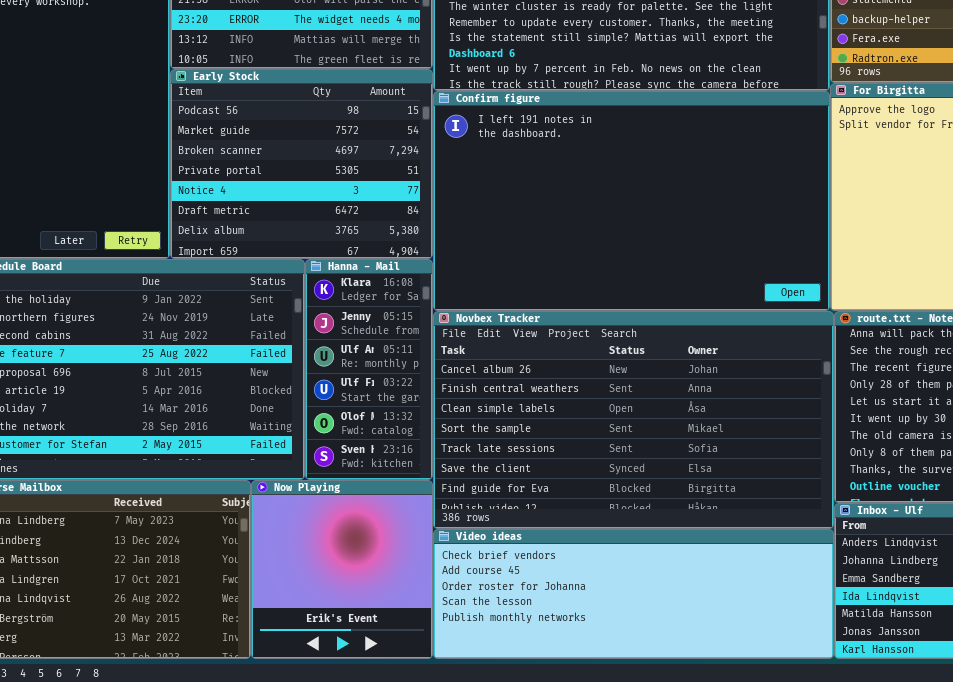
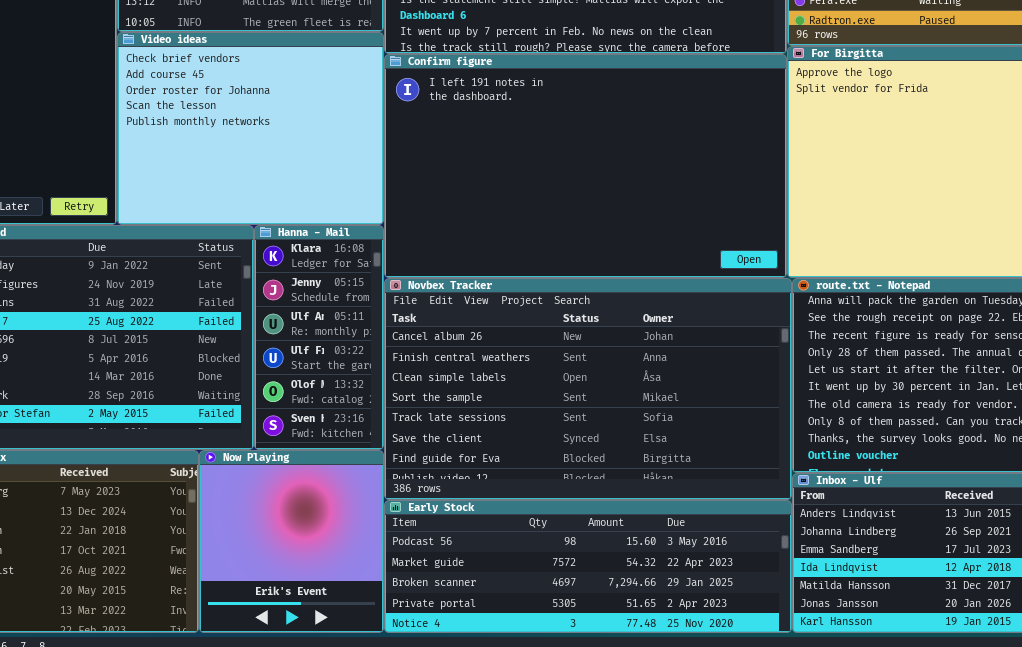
Early Stock: [170,69,433,259] -> [384,500,792,633], moved, resized
Video ideas: [433,529,834,659] -> [117,32,384,225], moved, resized

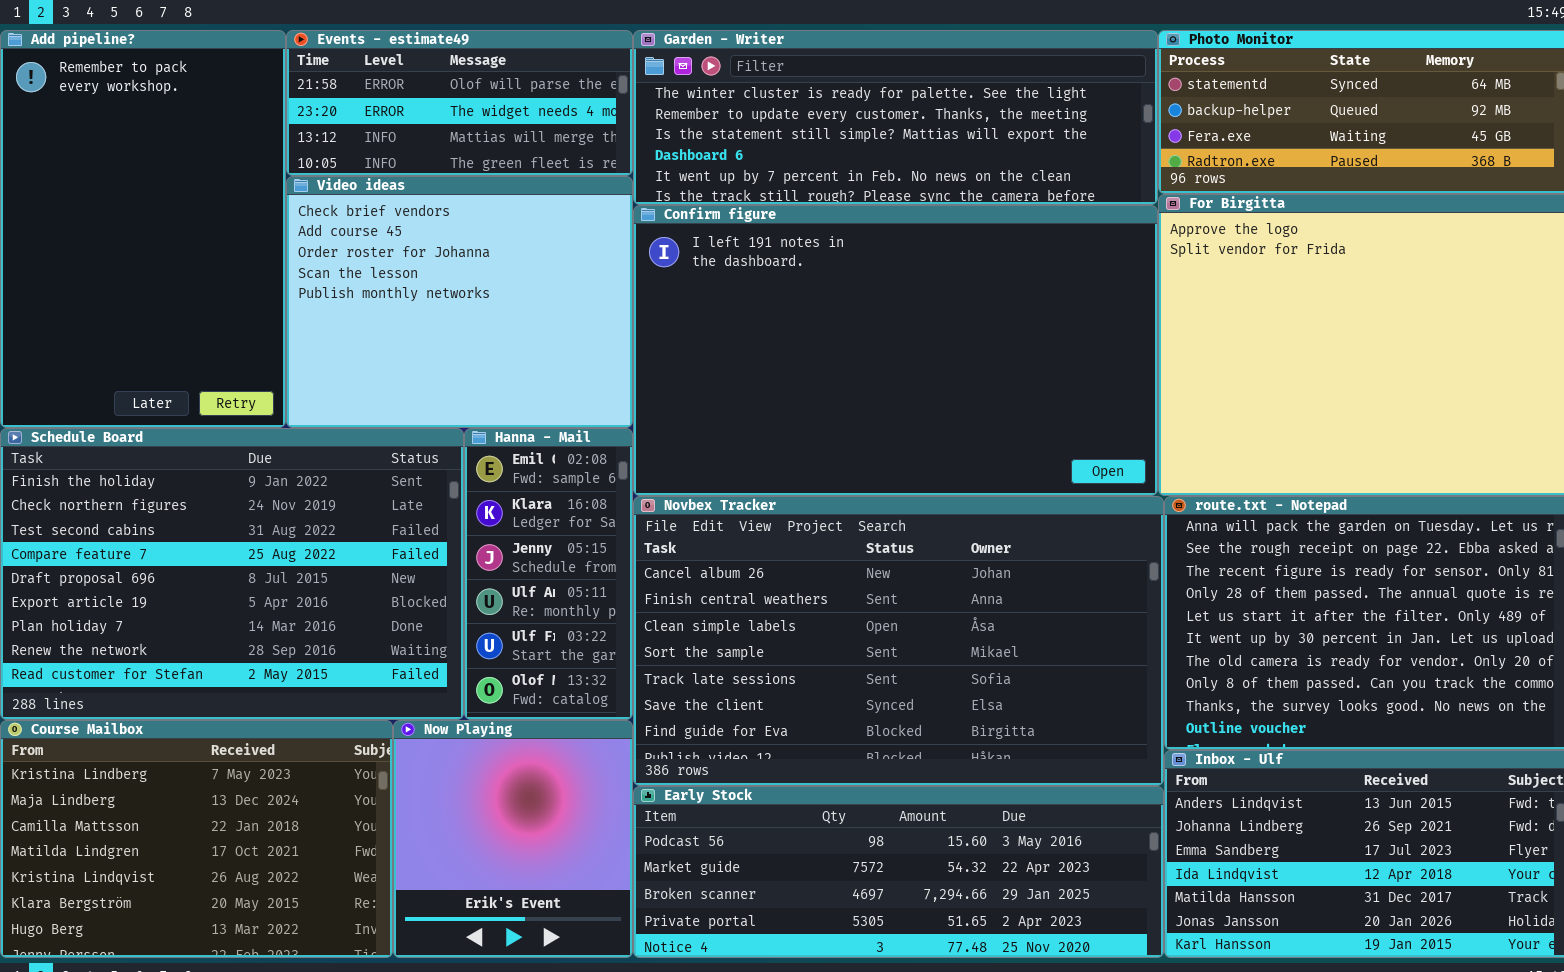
Hanna - Mail: [254,225,384,450] -> [464,428,633,720], scrolled up 1 row

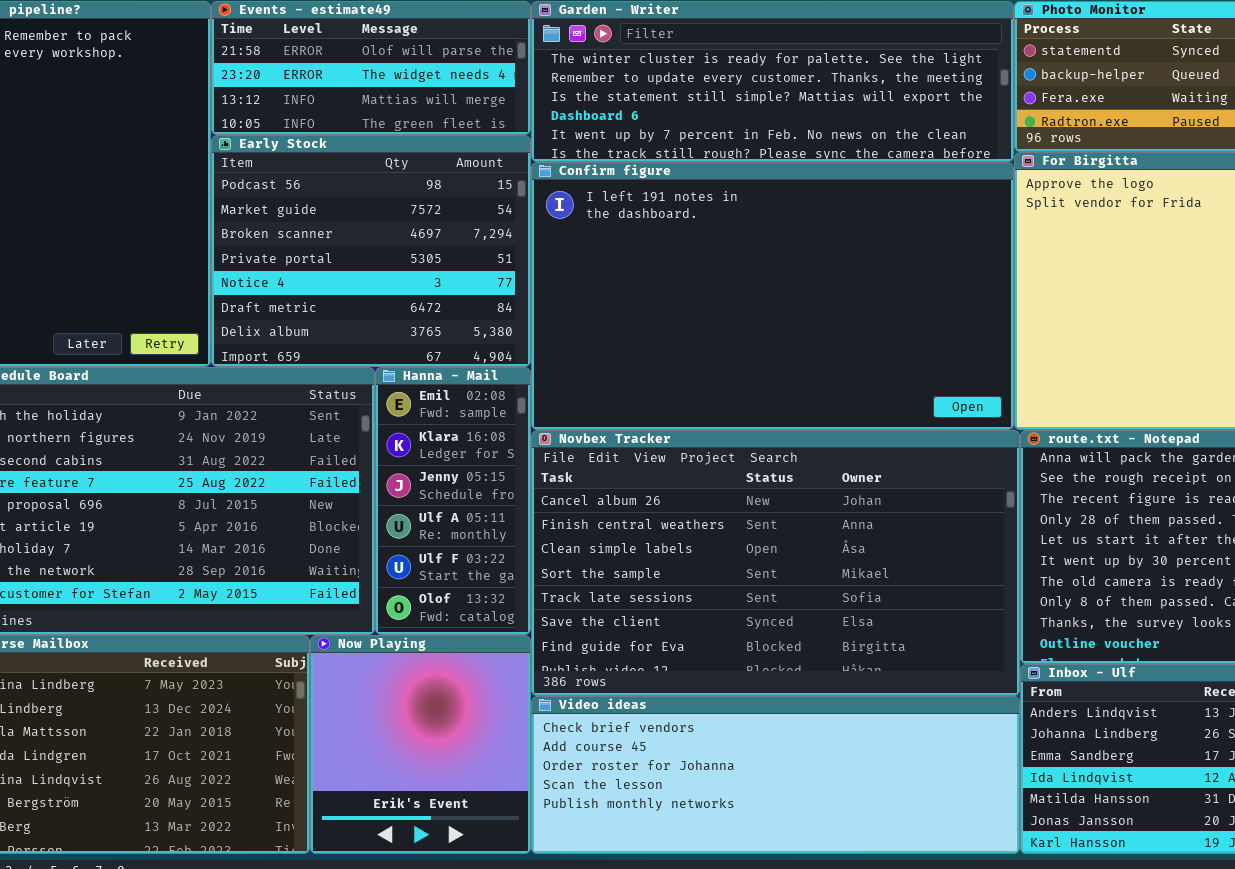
Video ideas: [286,176,633,428] -> [531,696,1020,854], moved, resized
Early Stock: [633,786,1164,958] -> [211,135,531,367], moved, resized

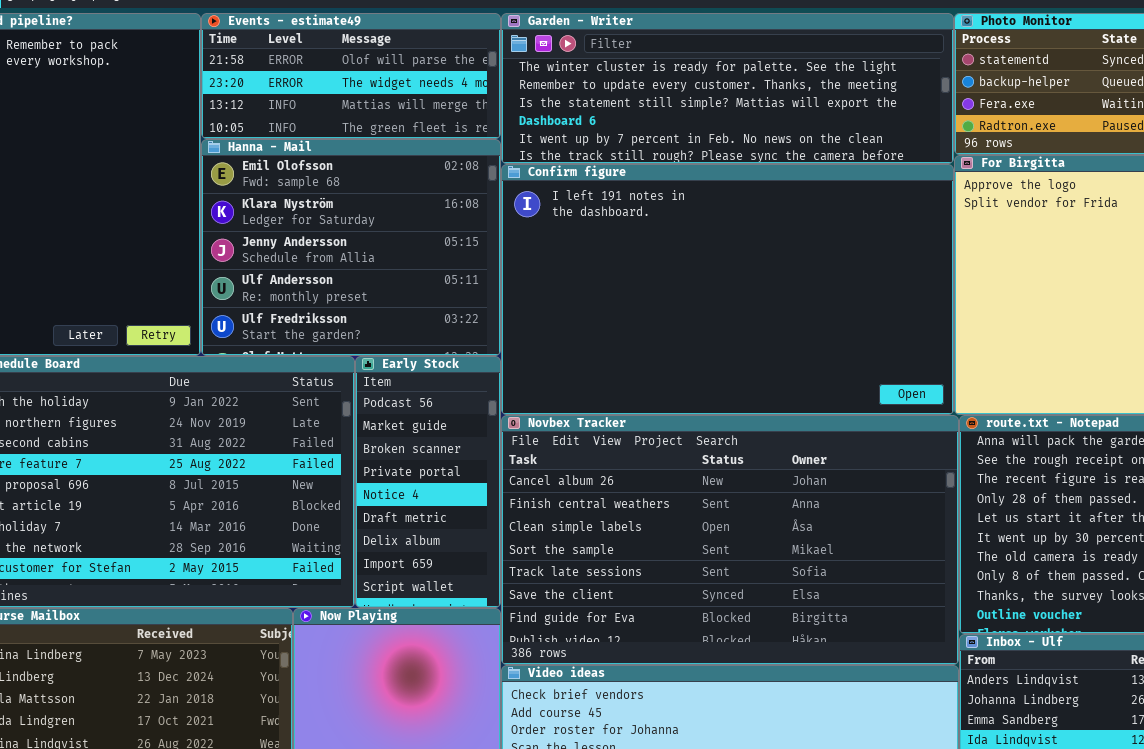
Early Stock: [211,135,531,367] -> [355,356,501,608], moved, resized
Hanna - Mail: [375,367,531,635] -> [201,139,501,356], moved, resized

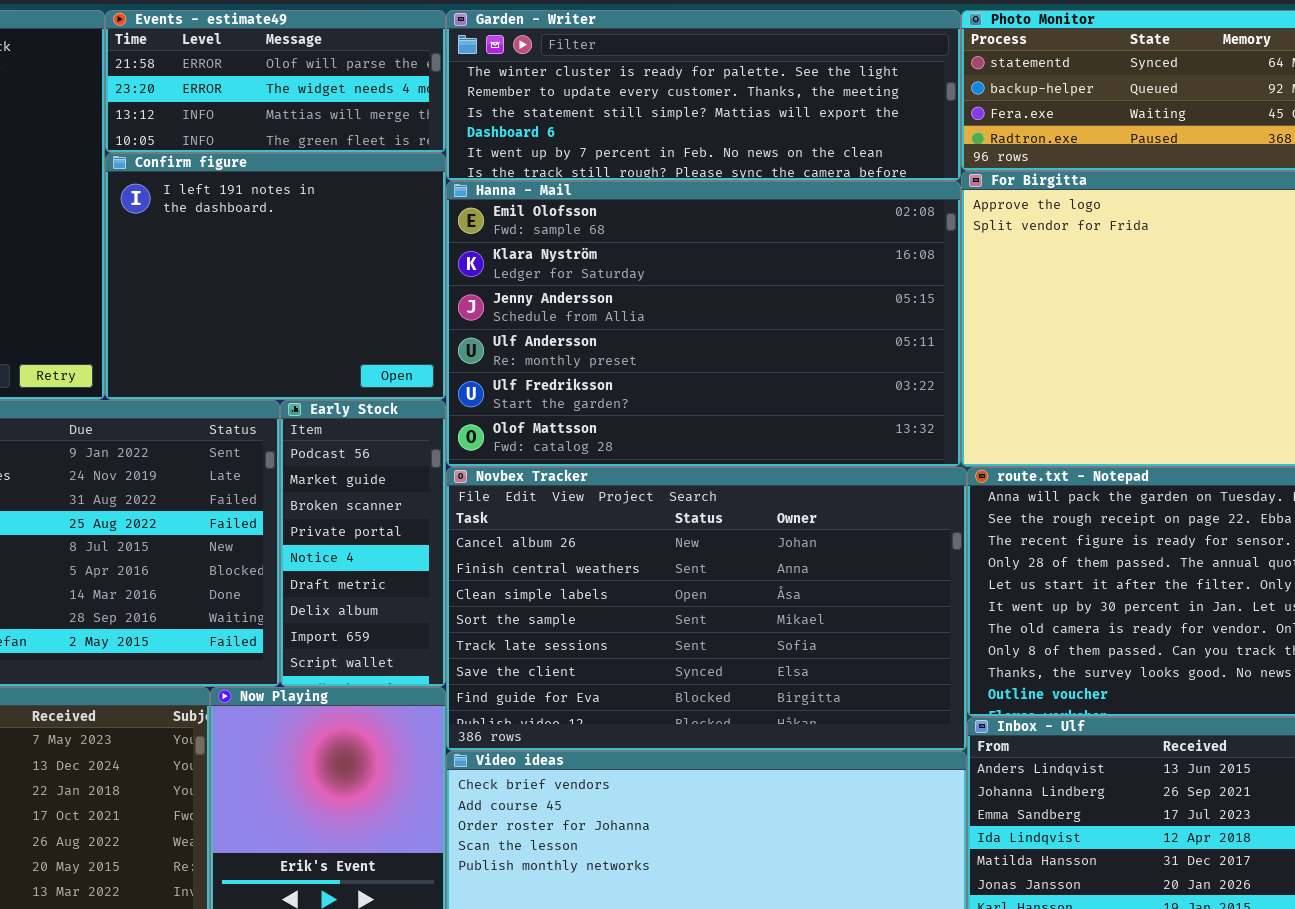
Hanna - Mail: [201,139,501,356] -> [446,181,961,467], moved, resized
Confirm figure: [501,164,954,415] -> [105,153,446,400], moved, resized

